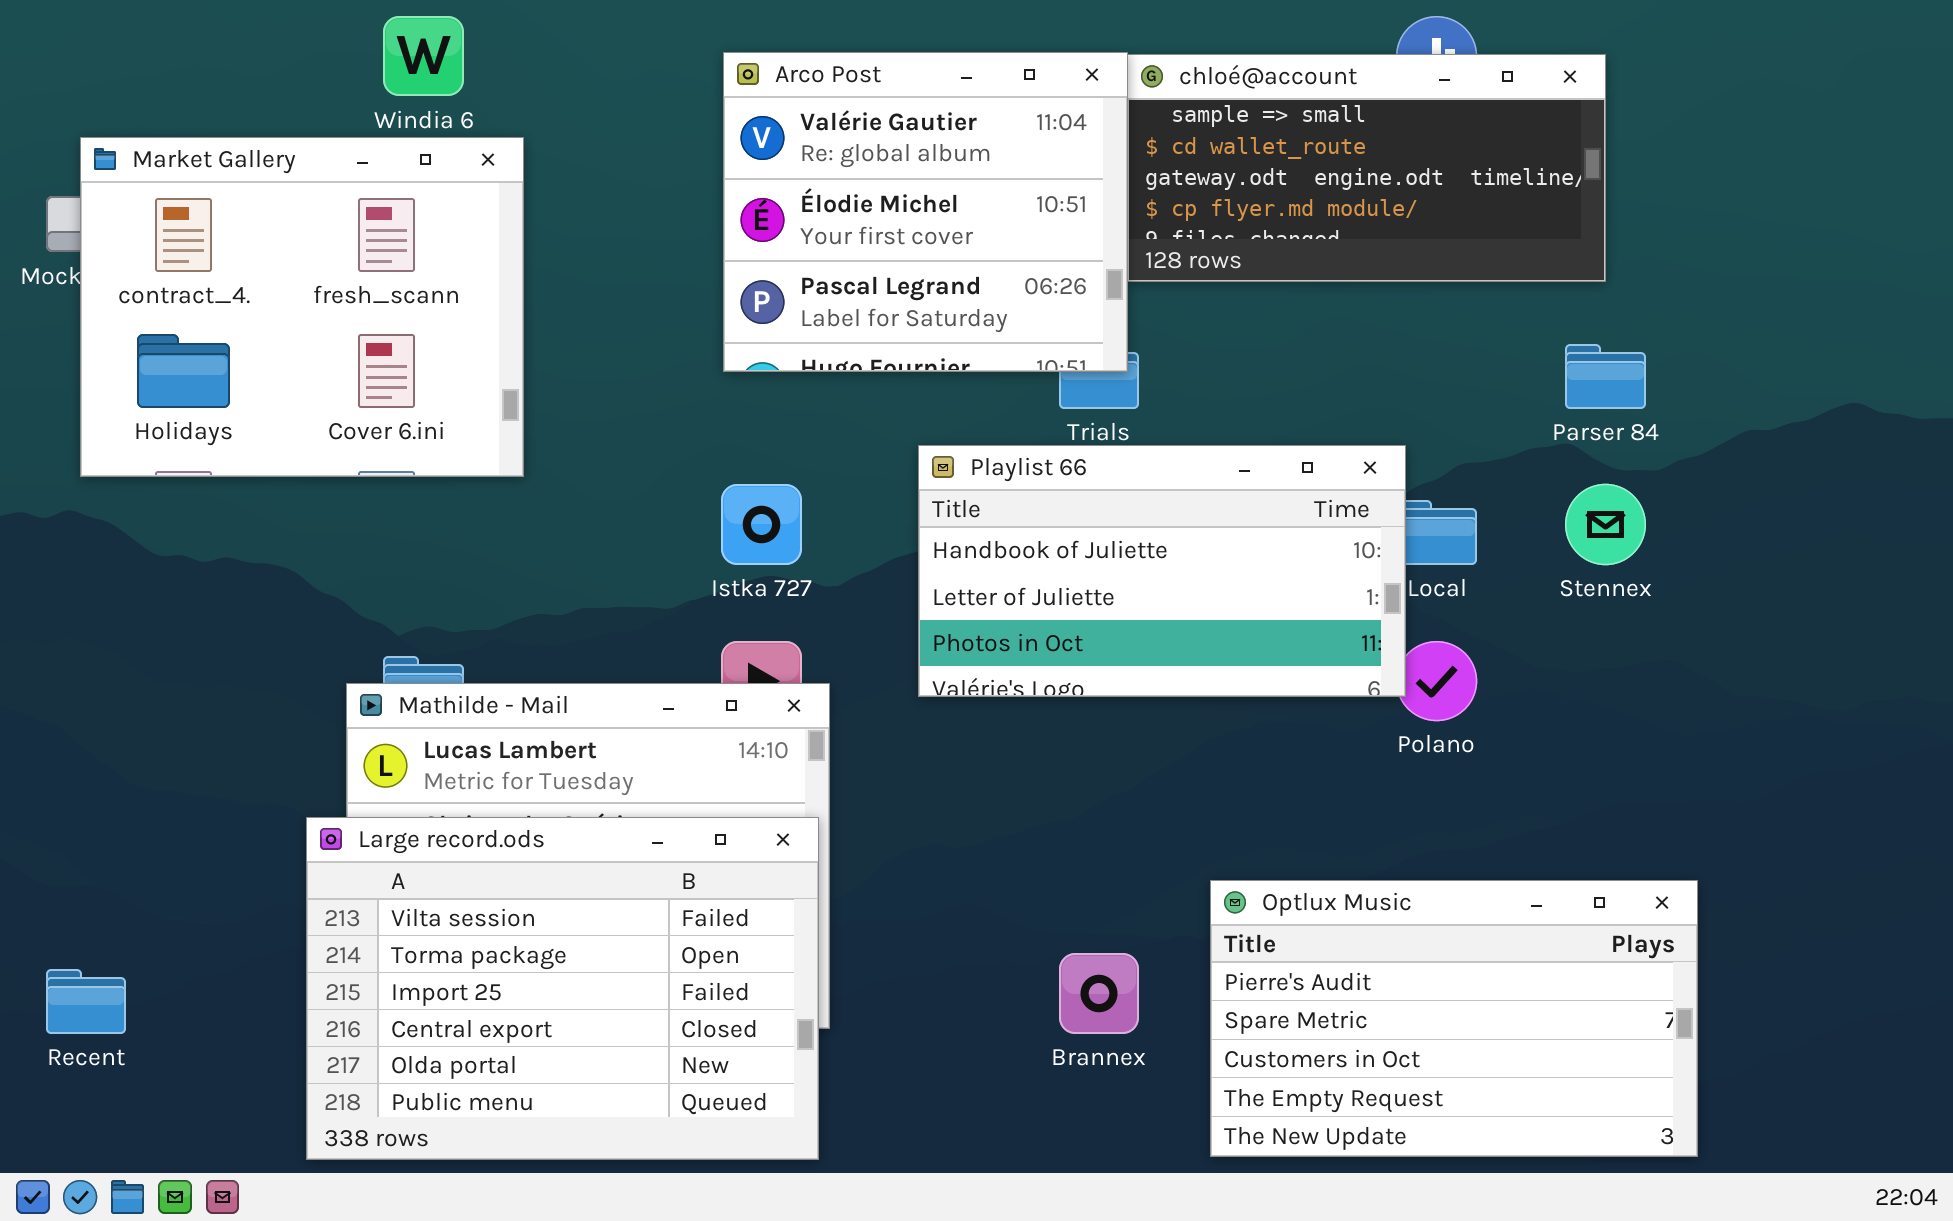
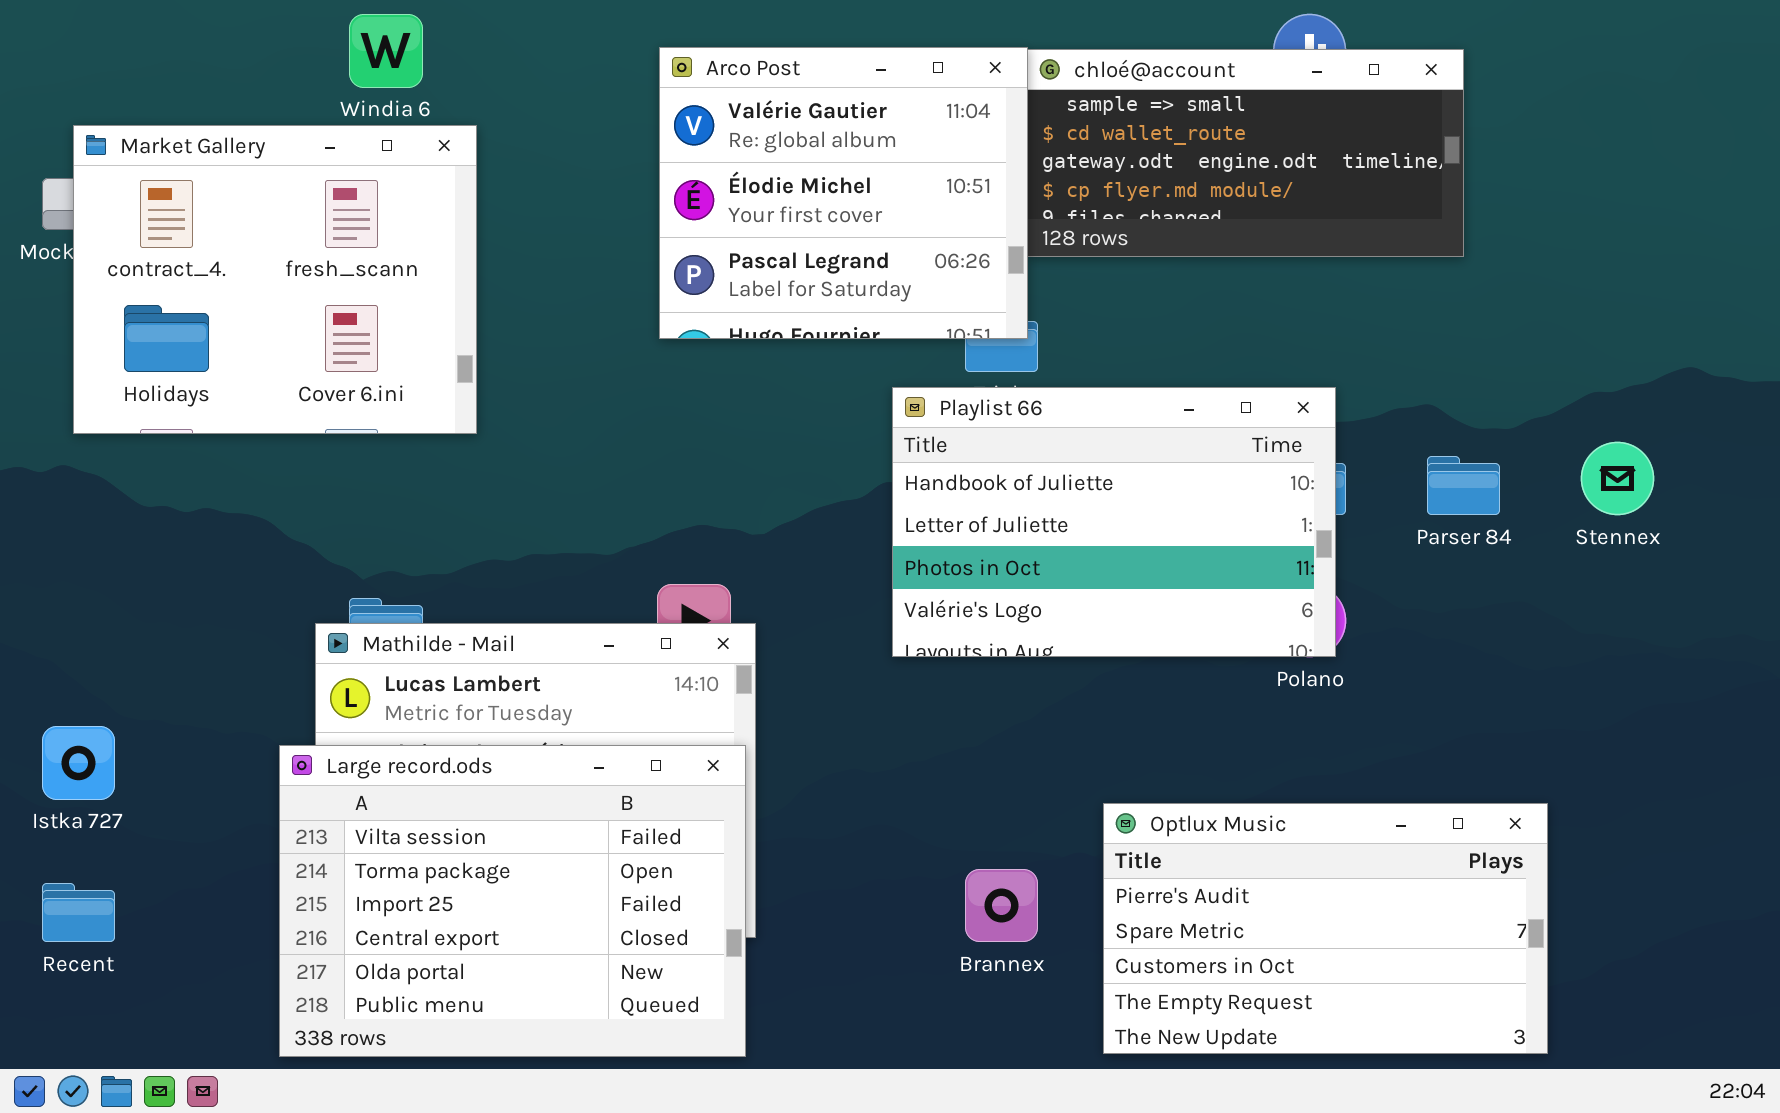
Parser 84: [1565,344,1646,409] -> [1427,456,1500,515], moved
Playlist 66: [918,445,1406,697] -> [892,387,1336,657], moved, resized
Istka 727: [721,484,802,565] -> [42,726,115,800], moved
Stennex: [1565,484,1646,565] -> [1581,442,1654,515], moved

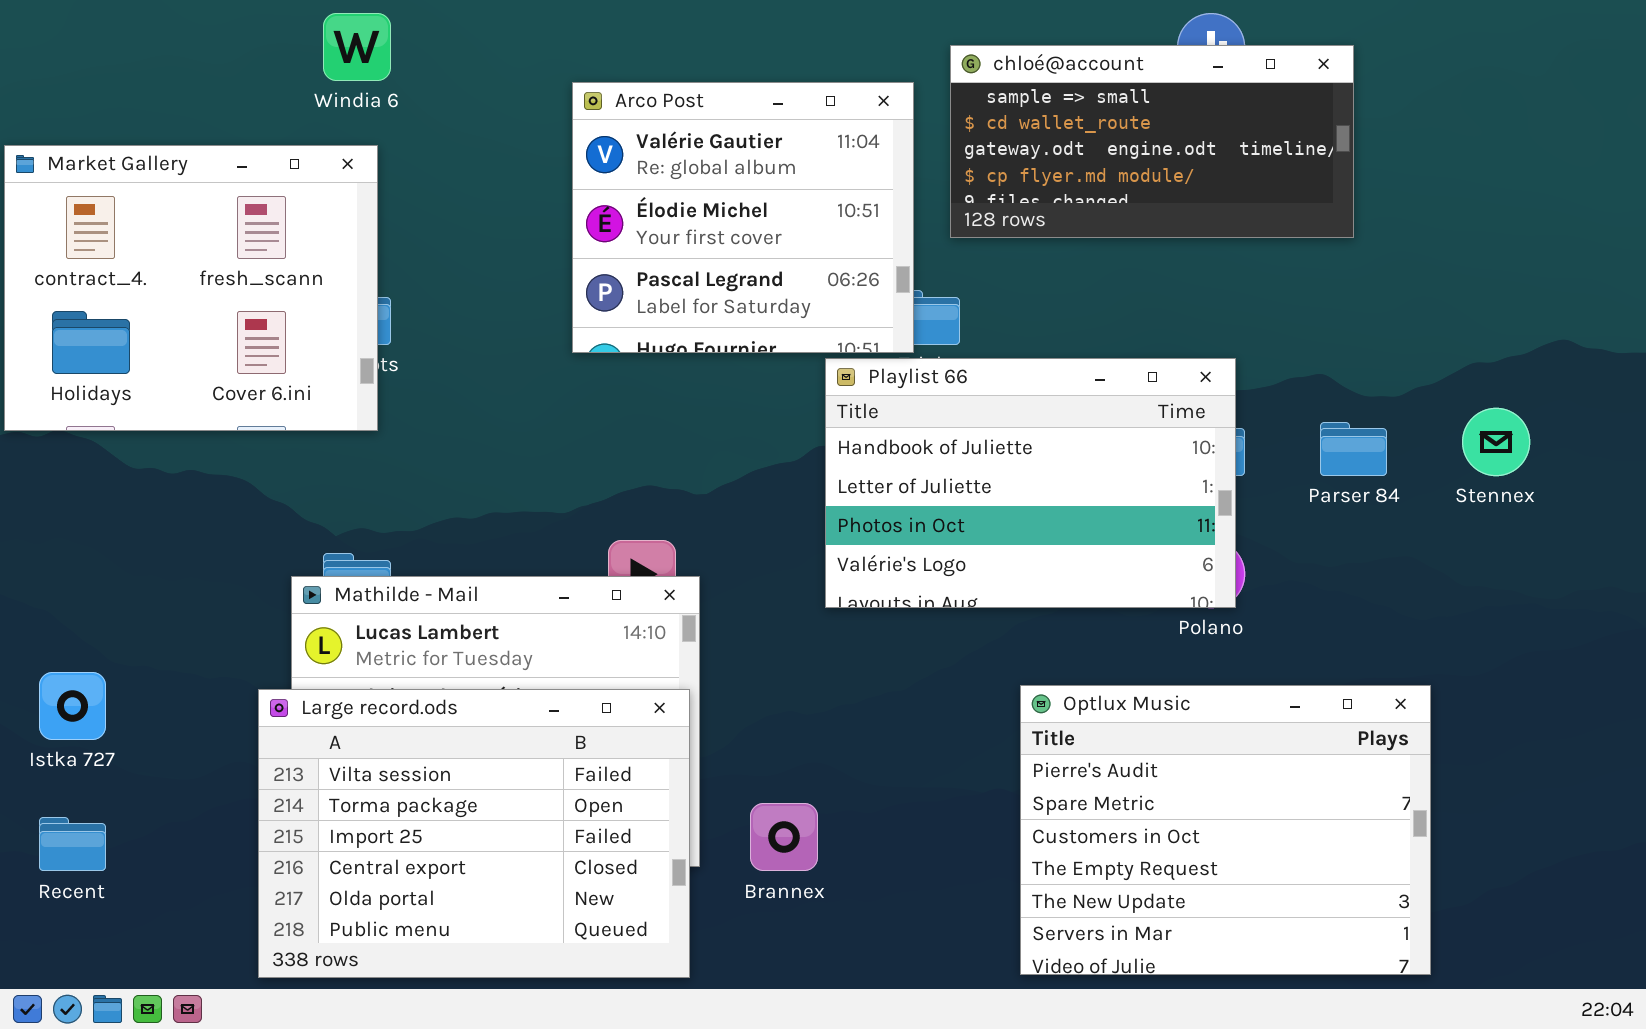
Arco Post: [659,47,1028,339] -> [572,82,914,353], moved
Market Gallery: [73,125,477,434] -> [4,145,378,431], moved
Optlux Music: [1103,803,1548,1054] -> [1020,685,1431,975], resized
Brannex: [965,869,1038,942] -> [750,803,818,871], moved

